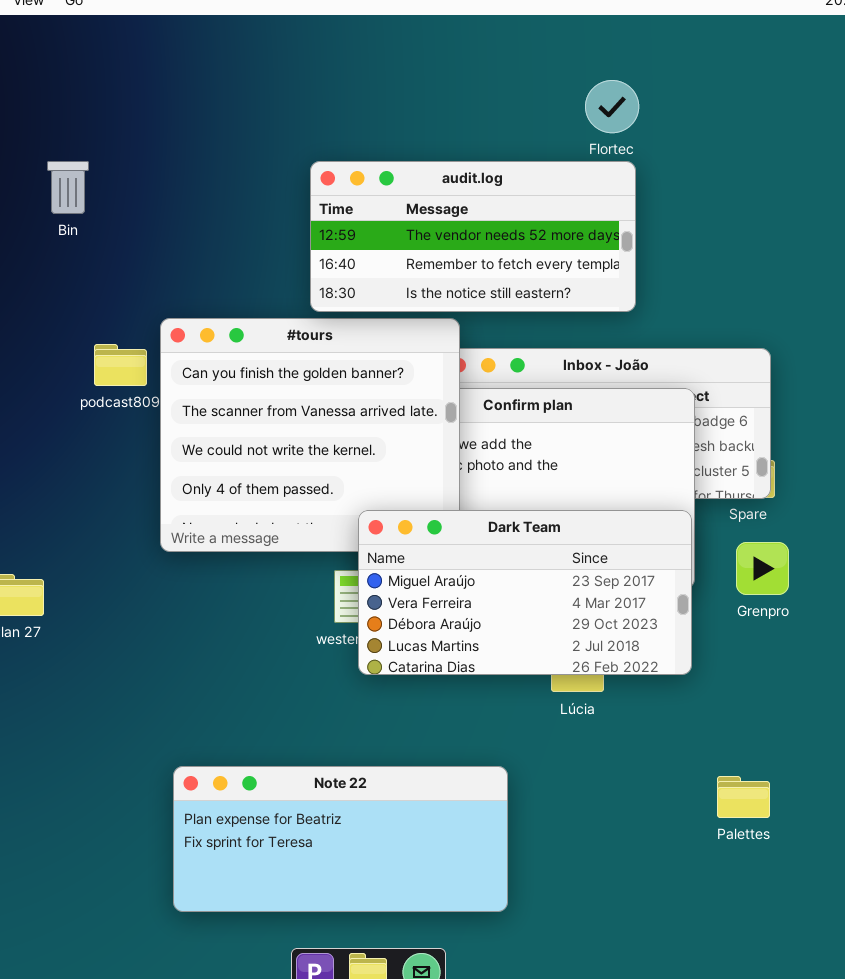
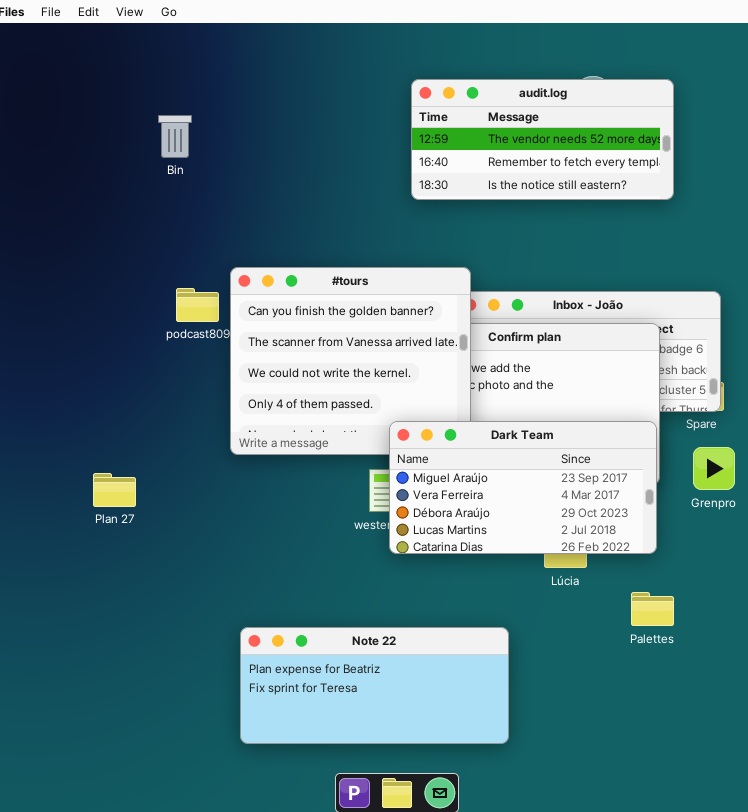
Bin: [47,161,89,214] -> [158,115,192,158], moved
audit.log: [310,161,636,312] -> [411,79,674,200], moved
Palettes: [717,776,770,818] -> [631,592,674,626], moved

